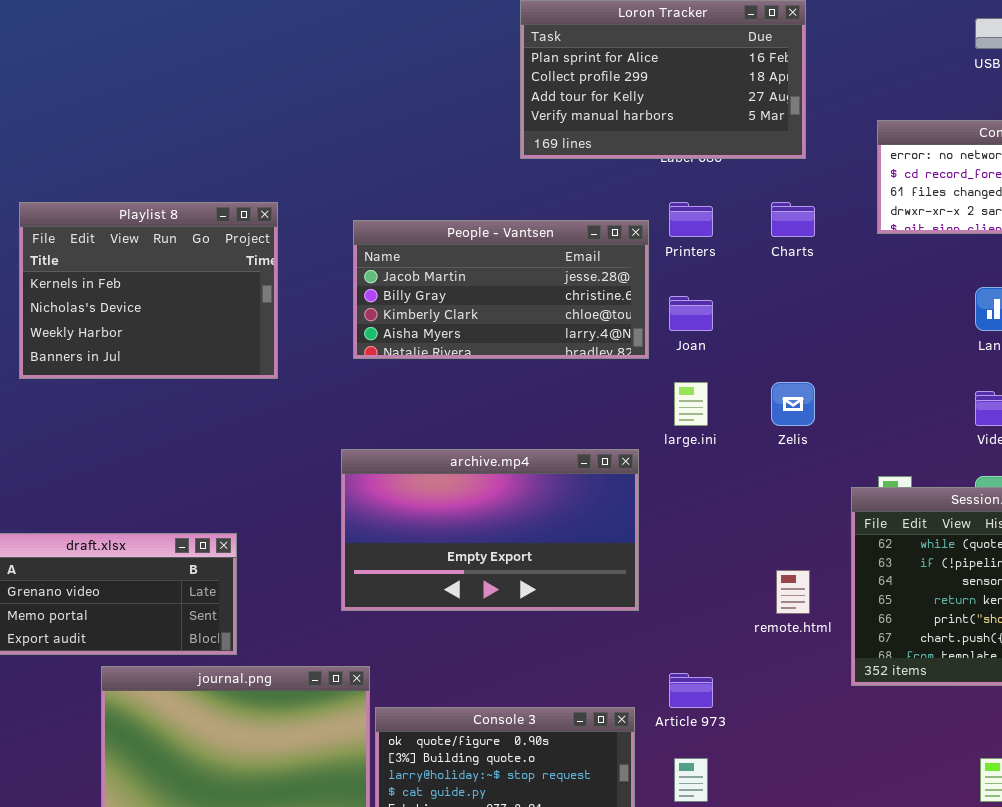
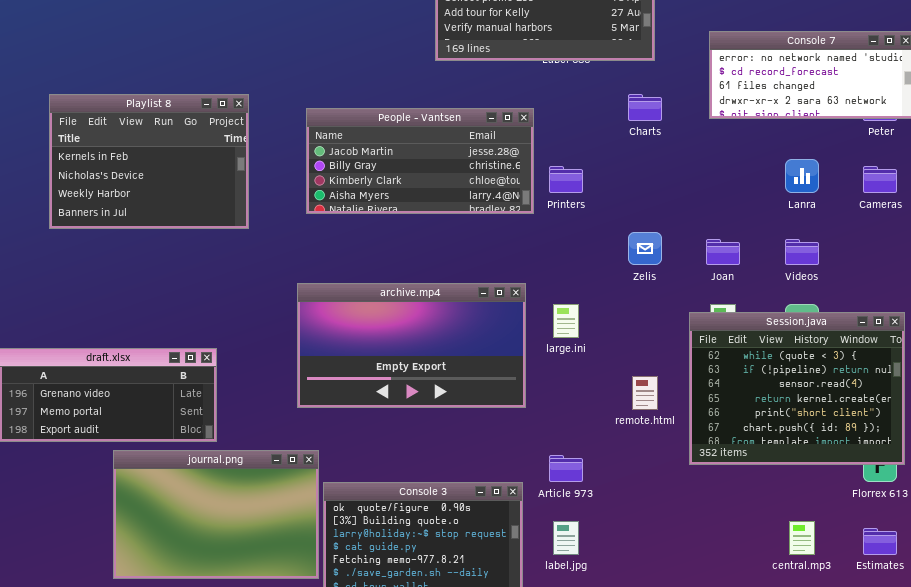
Printers: [669,202,713,237] -> [549,166,583,193], moved
Joan: [669,296,713,331] -> [706,239,740,265], moved
large.ini: [674,382,708,426] -> [553,304,579,338], moved

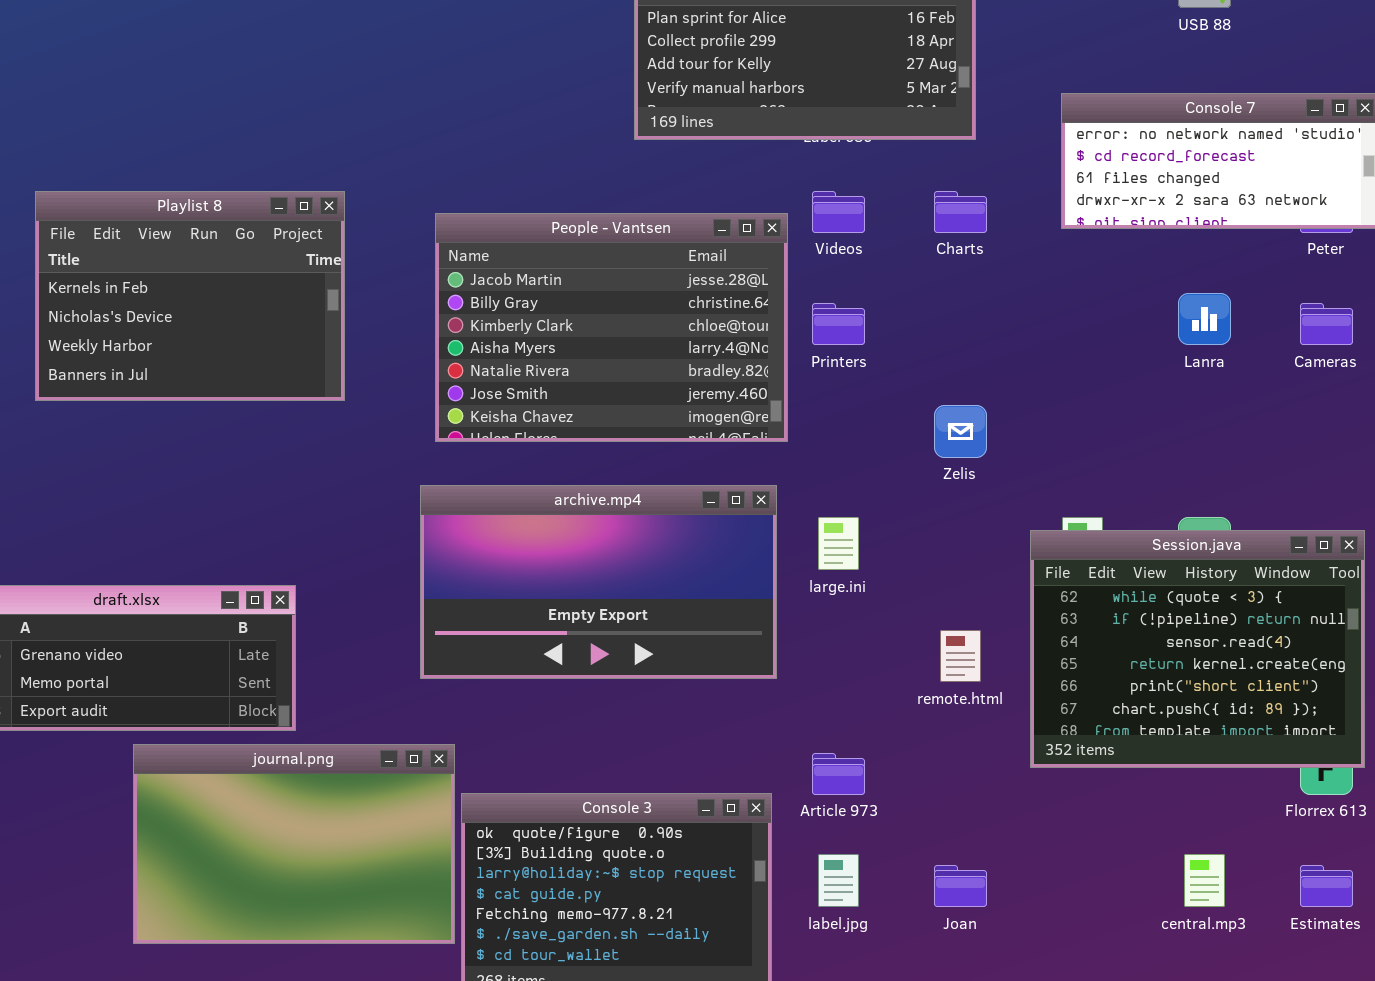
People - Vantsen: [306,108,534,214] -> [435,213,788,442], resized
Joan: [706,239,740,265] -> [934,865,987,907], moved
Videos: [785,239,819,265] -> [812,191,865,233], moved

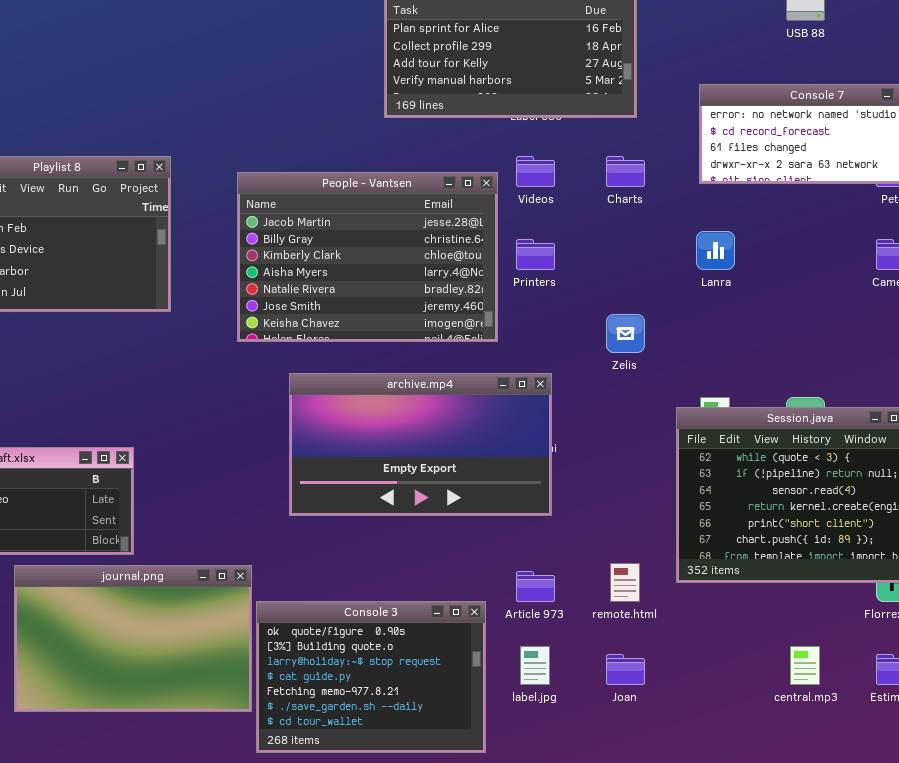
Lanra: [1178,293,1231,345] -> [696,231,735,270], moved
archive.mp4: [420,485,777,679] -> [289,373,552,516], moved
remote.html: [940,630,981,682] -> [610,563,640,602], moved

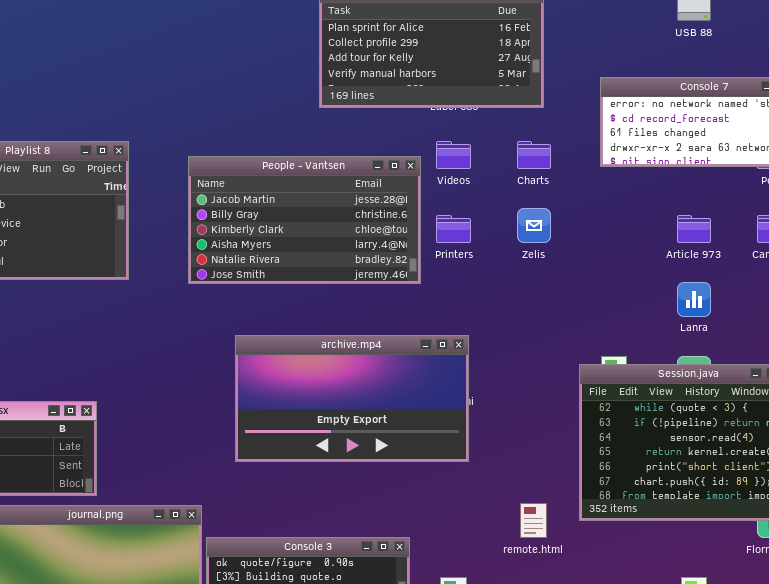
People - Vantsen: [237,172,498,342] -> [188,156,421,284], resized
Lanra: [696,231,735,270] -> [677,282,711,317], moved
Zelis: [606,314,645,353] -> [517,208,551,243], moved
Article 973: [516,571,555,602] -> [677,215,711,243], moved

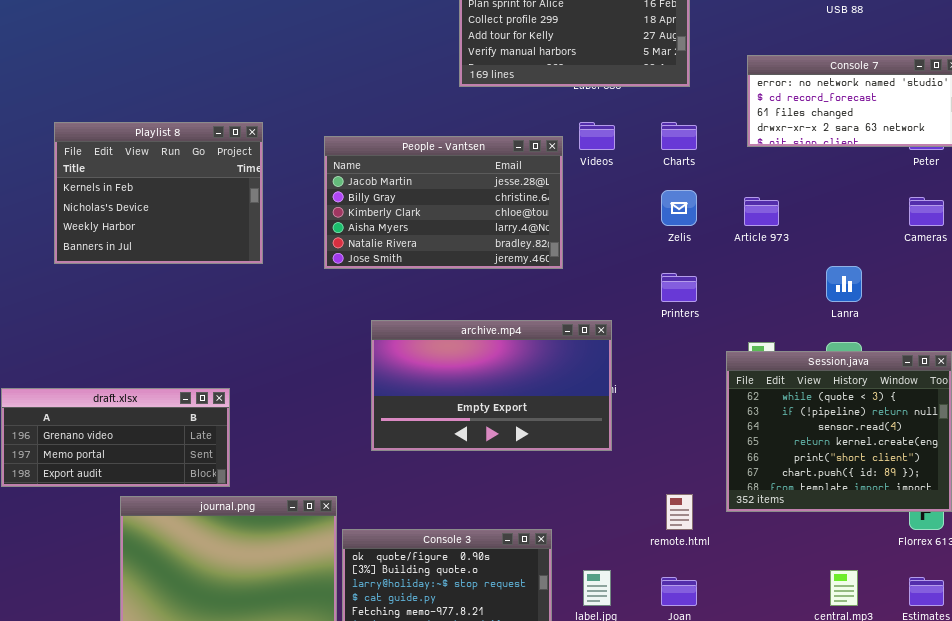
Printers: [436,215,471,243] -> [661,273,697,302], moved
Article 973: [677,215,711,243] -> [744,197,779,226], moved

